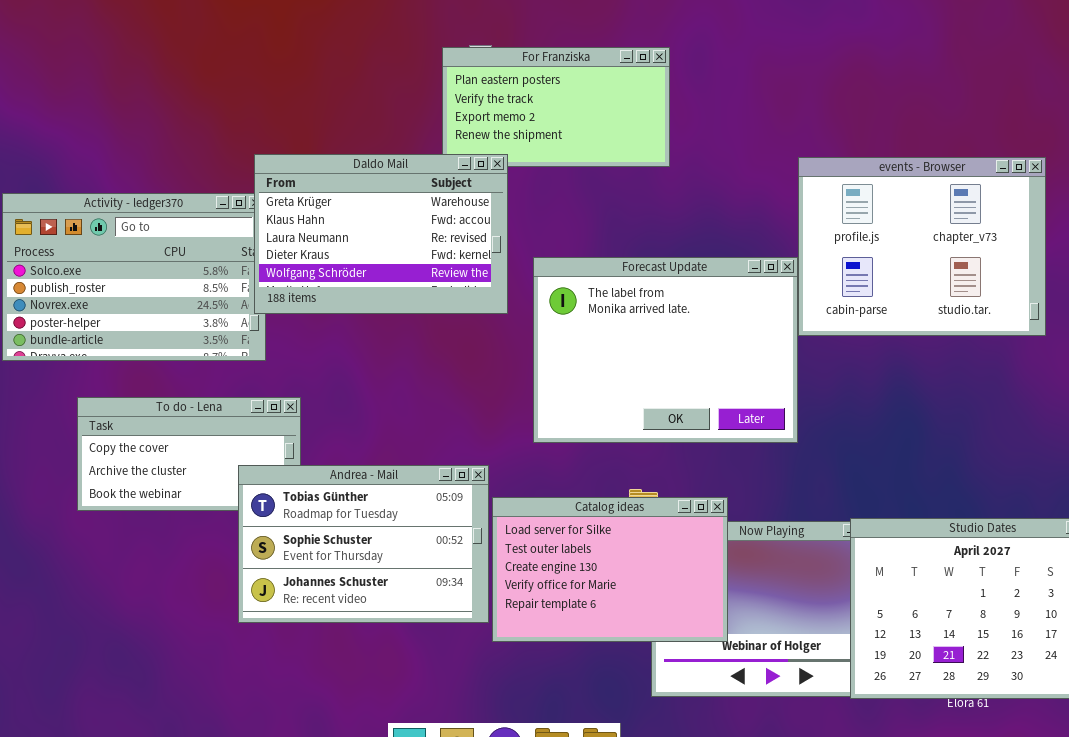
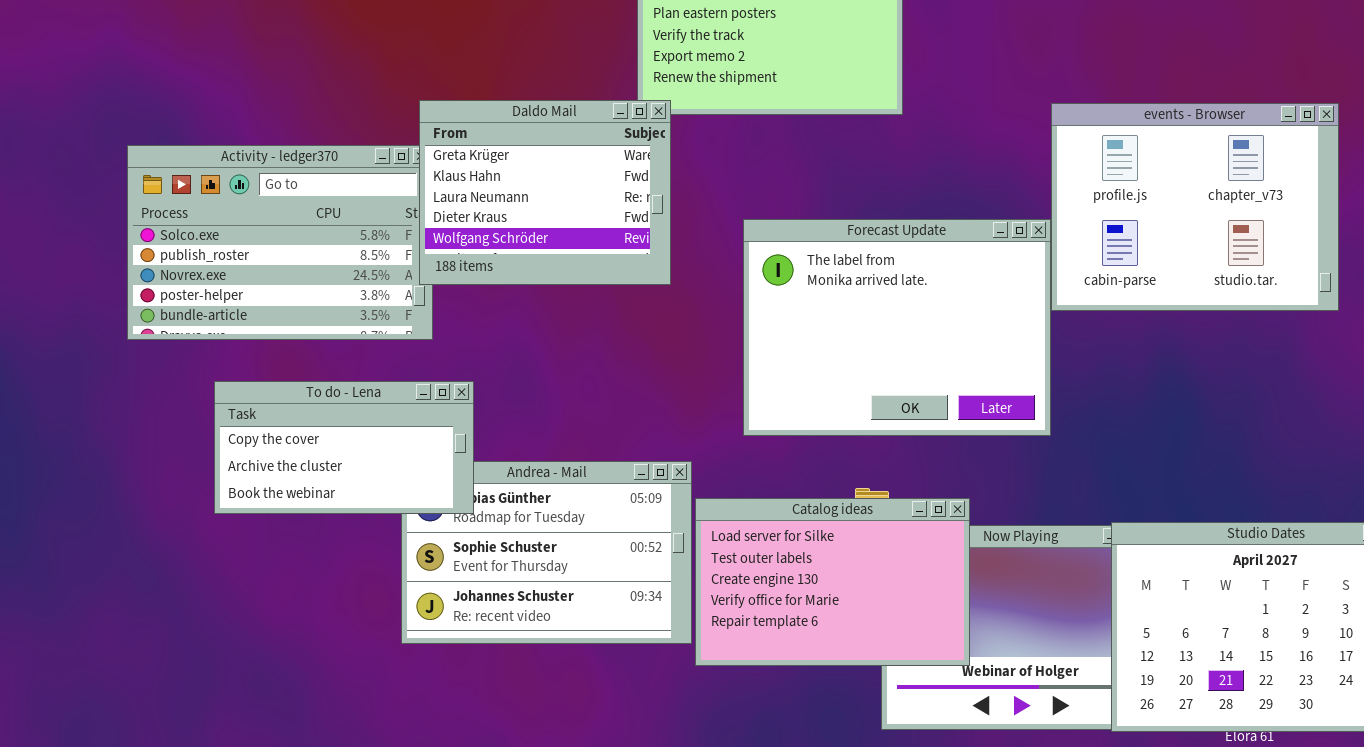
Daldo Mail: [254,154,508,314] -> [419,100,671,285], resized
To do - Lena: [77,397,301,511] -> [214,381,474,514], raised

